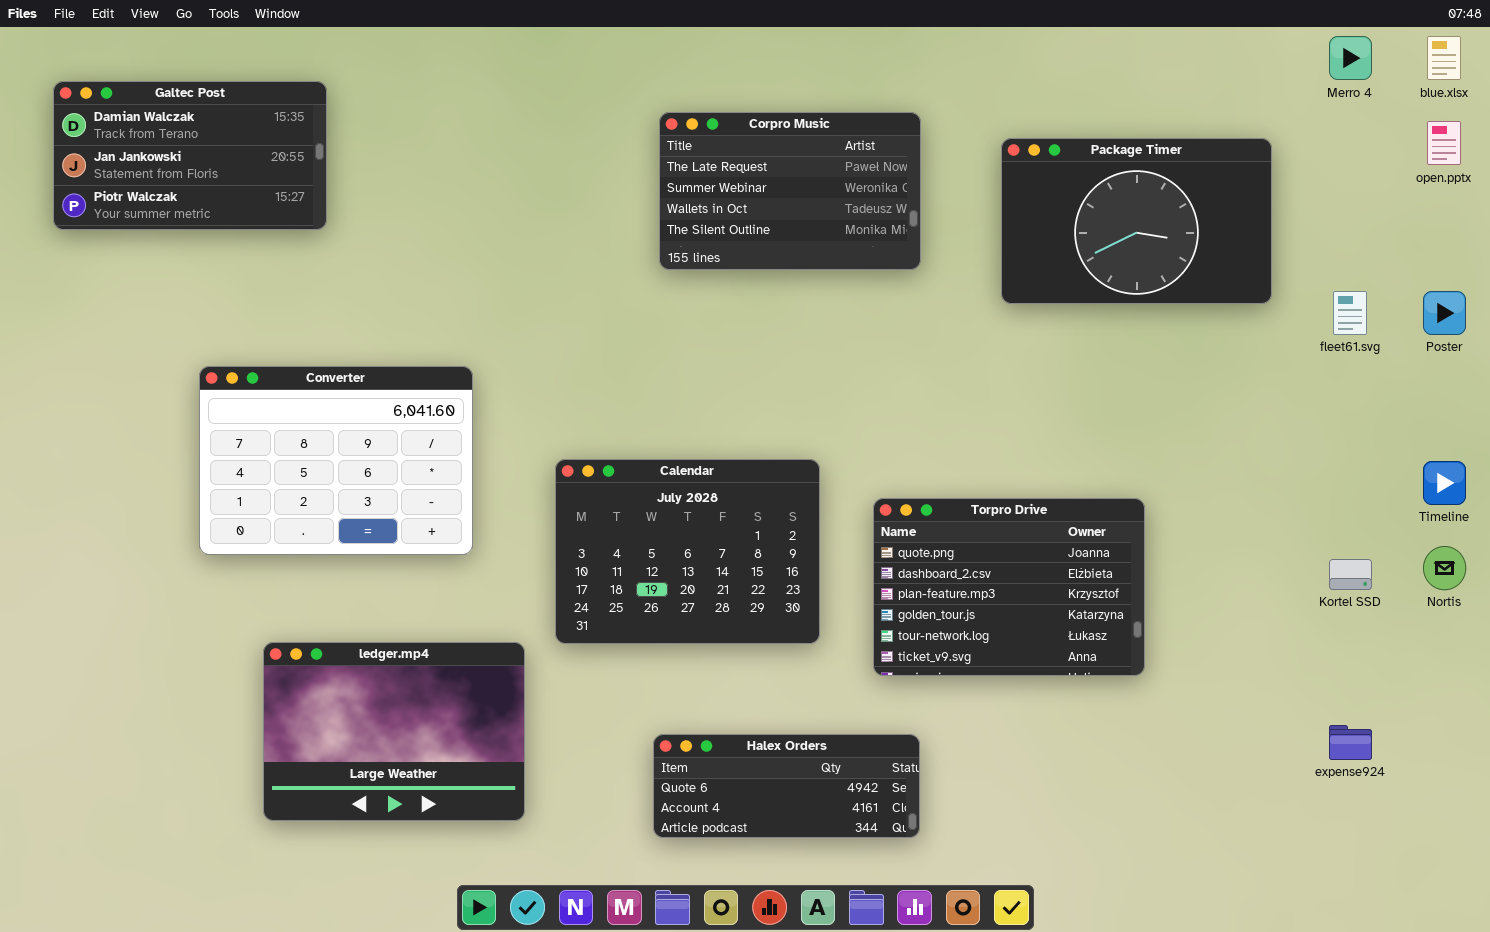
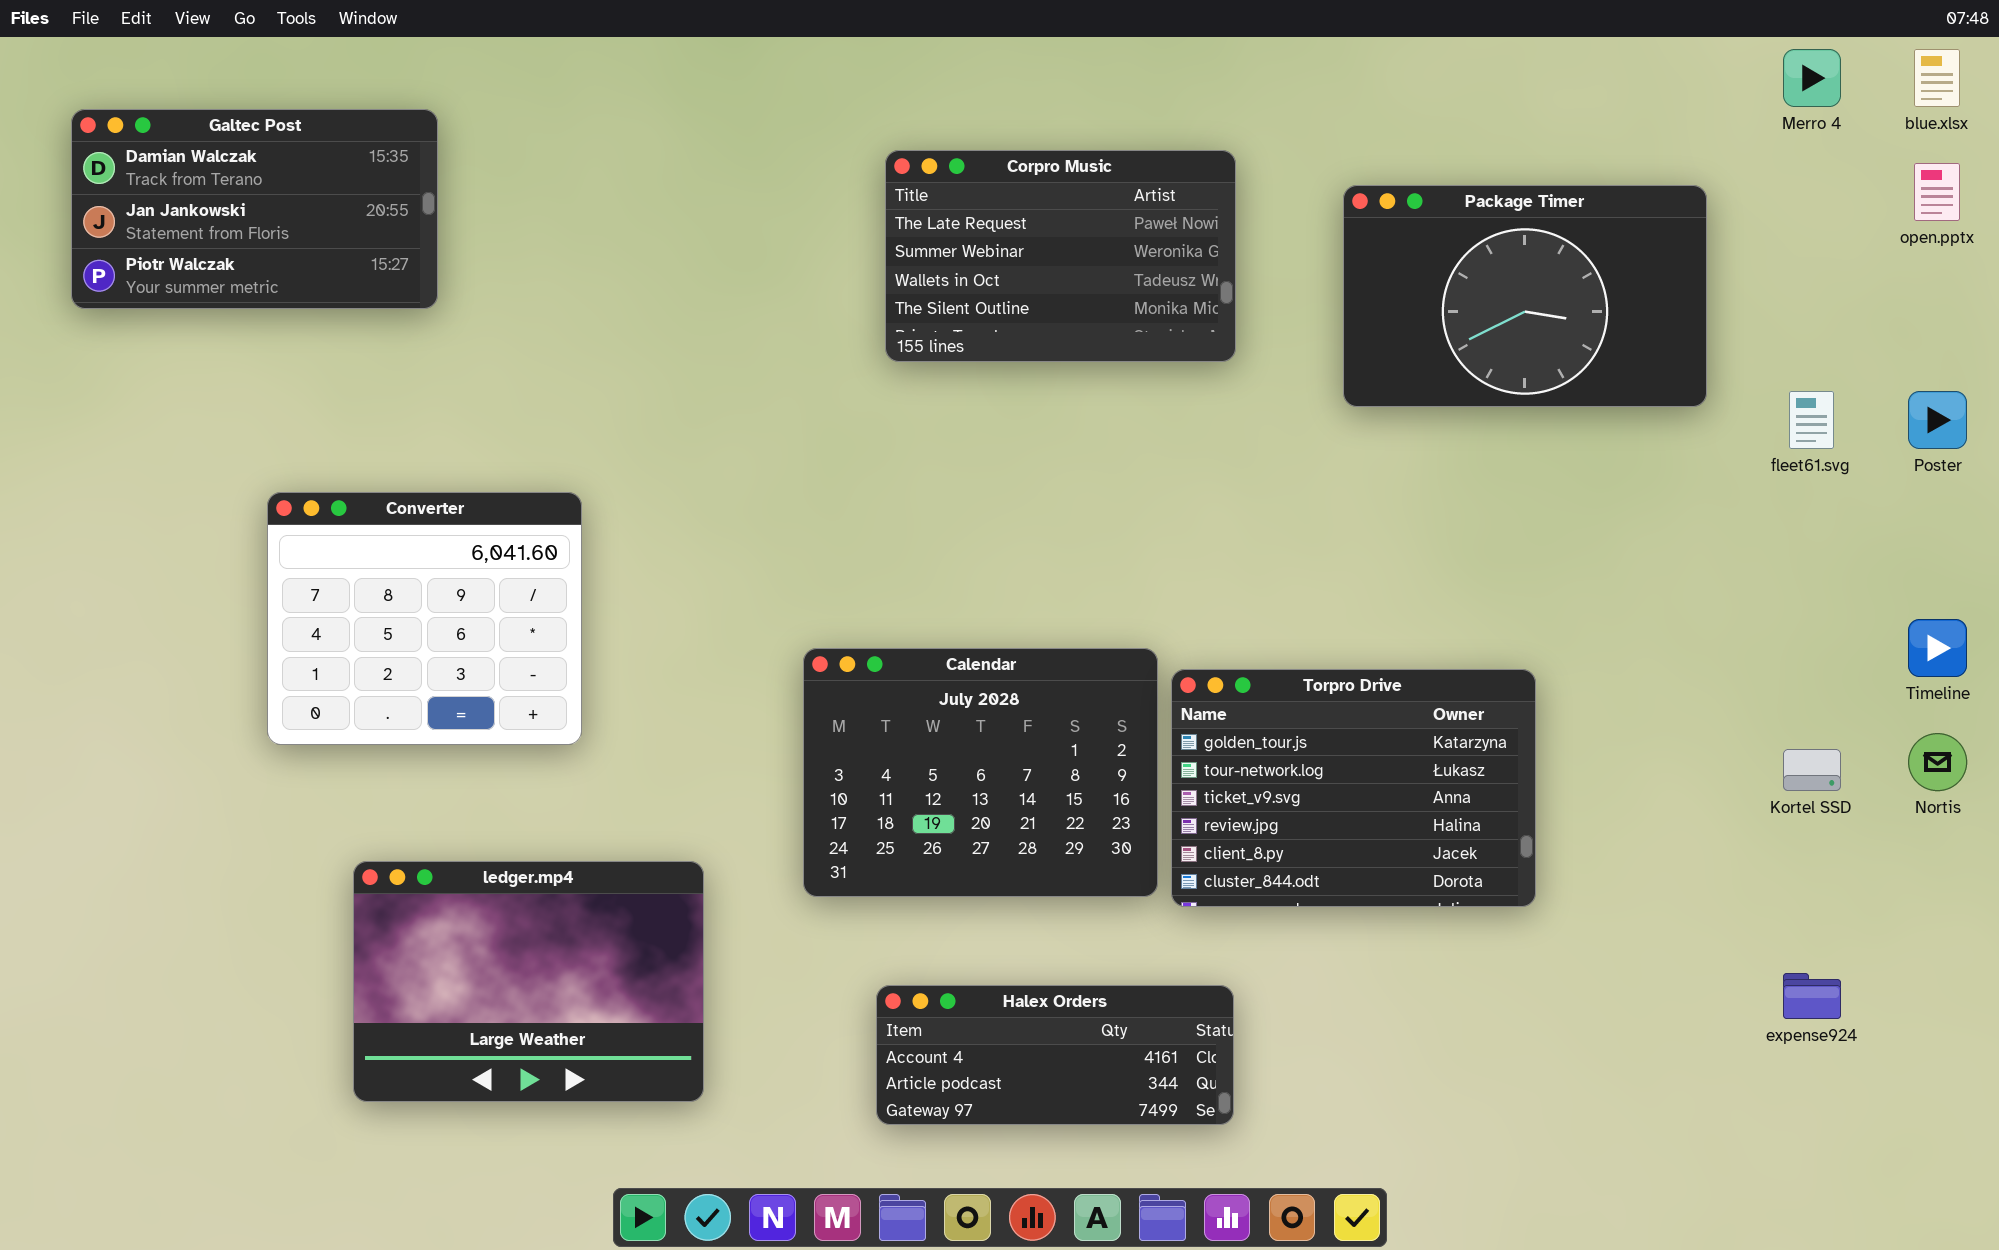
Converter: [199,366,473,555] -> [267,492,582,745], resized
Calendar: [555,459,820,644] -> [803,648,1158,897], moved
Torpro Drive: [873,498,1145,676] -> [1171,669,1536,907], scrolled down 3 rows
Halex Orders: [653,734,920,838] -> [876,985,1234,1125], scrolled down 1 row

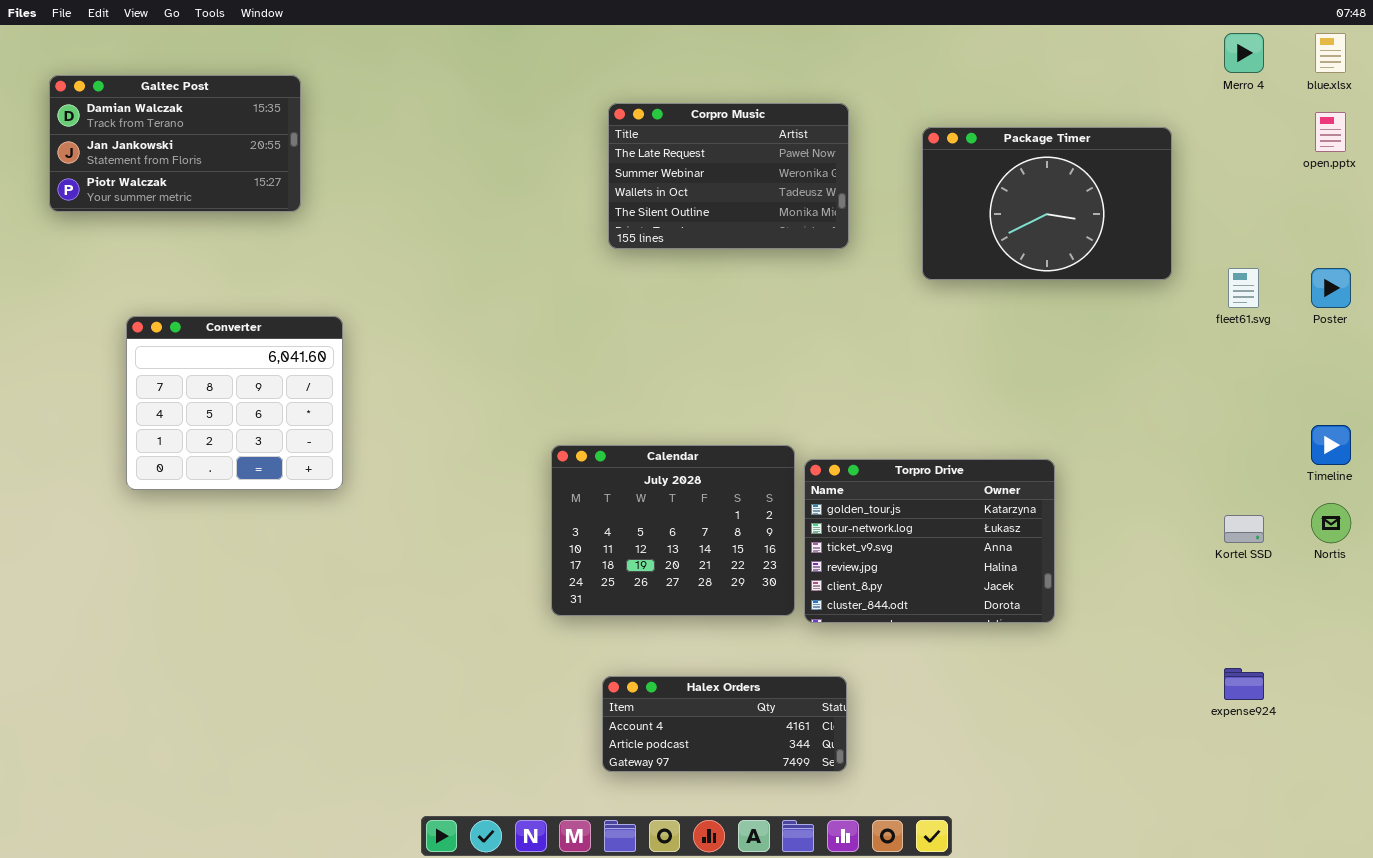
Converter: [267,492,582,745] -> [126,316,343,490], moved
ledger.mp4: [353,861,704,1102] -> none, closed

